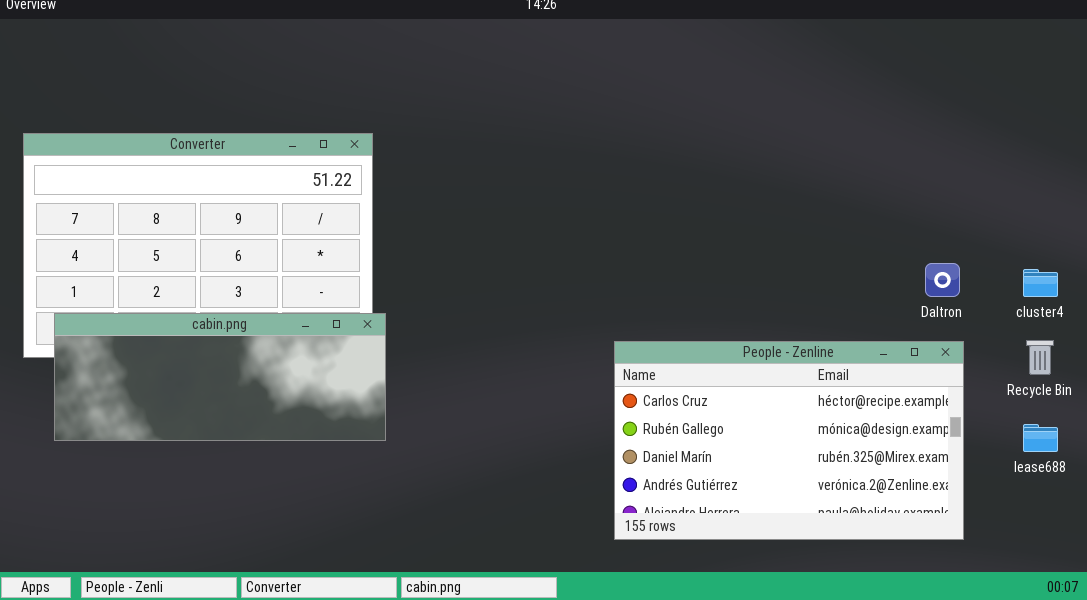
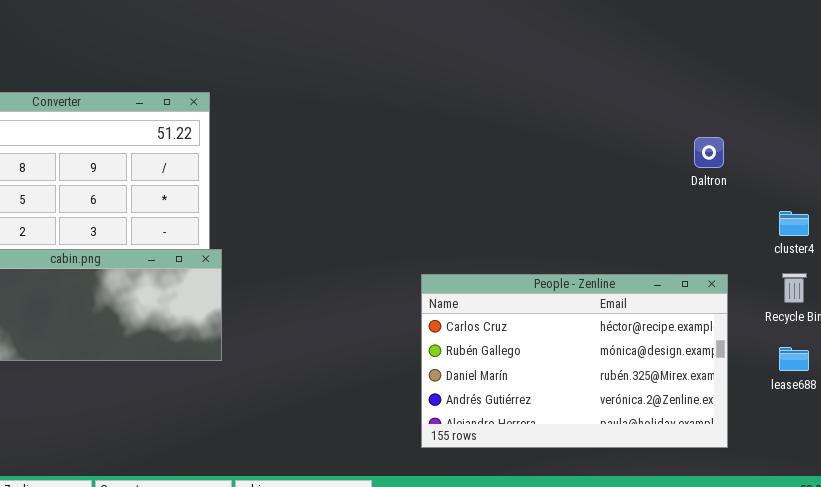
Daltron: [925,263,960,297] -> [694,137,724,168], moved

